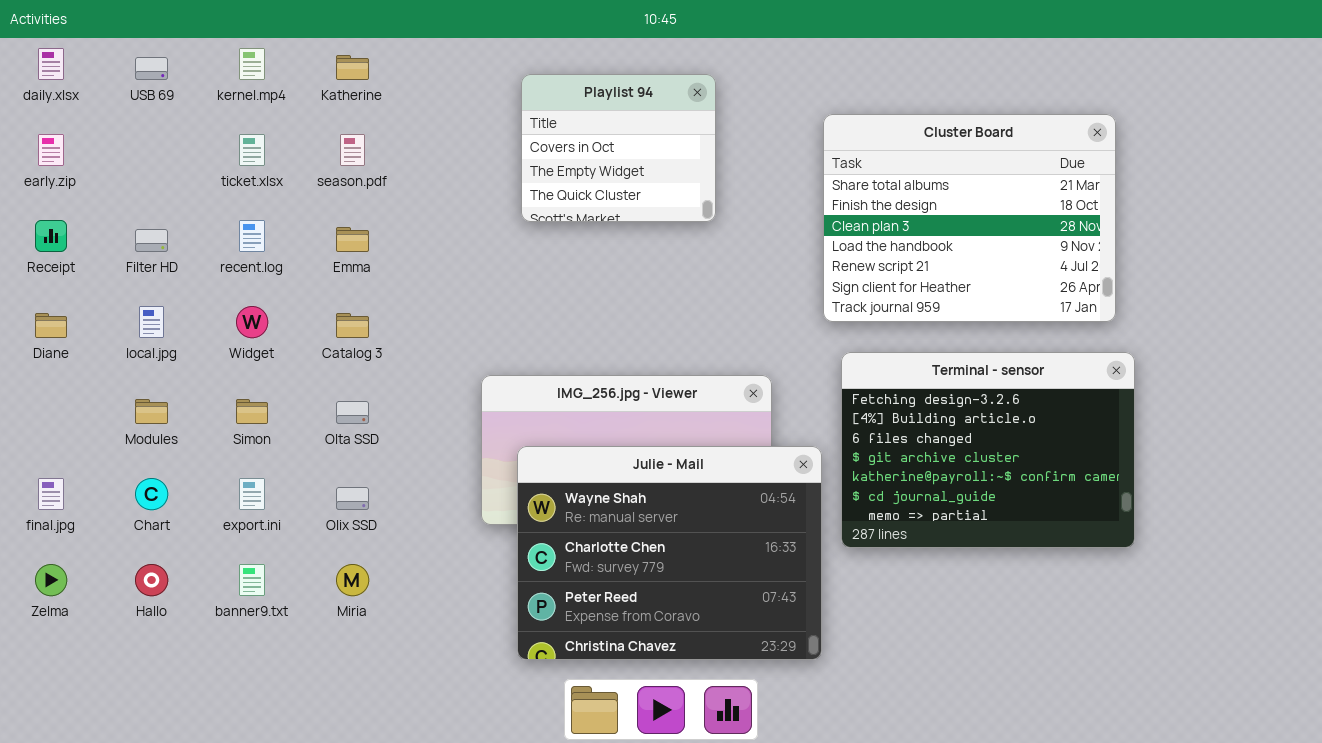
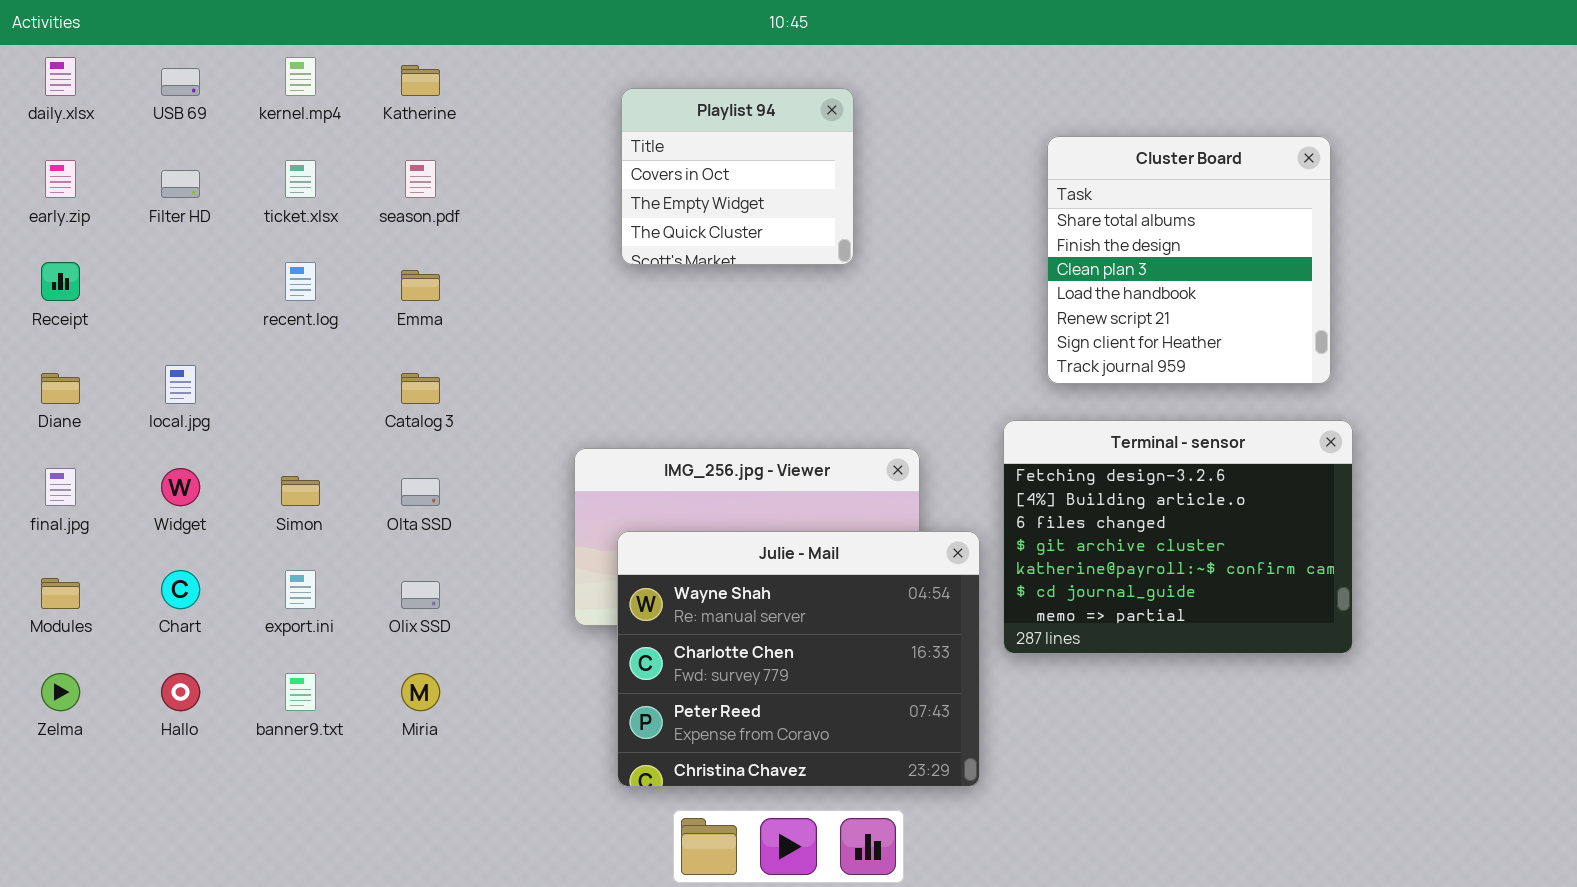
Cluster Board: [823,114,1116,322] -> [1047,136,1331,384], resized
Filter HD: [135,229,168,252] -> [161,170,200,198], moved
Widget: [236,306,268,338] -> [161,468,200,506], moved
Modules: [135,399,168,424] -> [41,578,80,609], moved
final.jpg: [38,478,64,510] -> [45,468,76,506], moved

